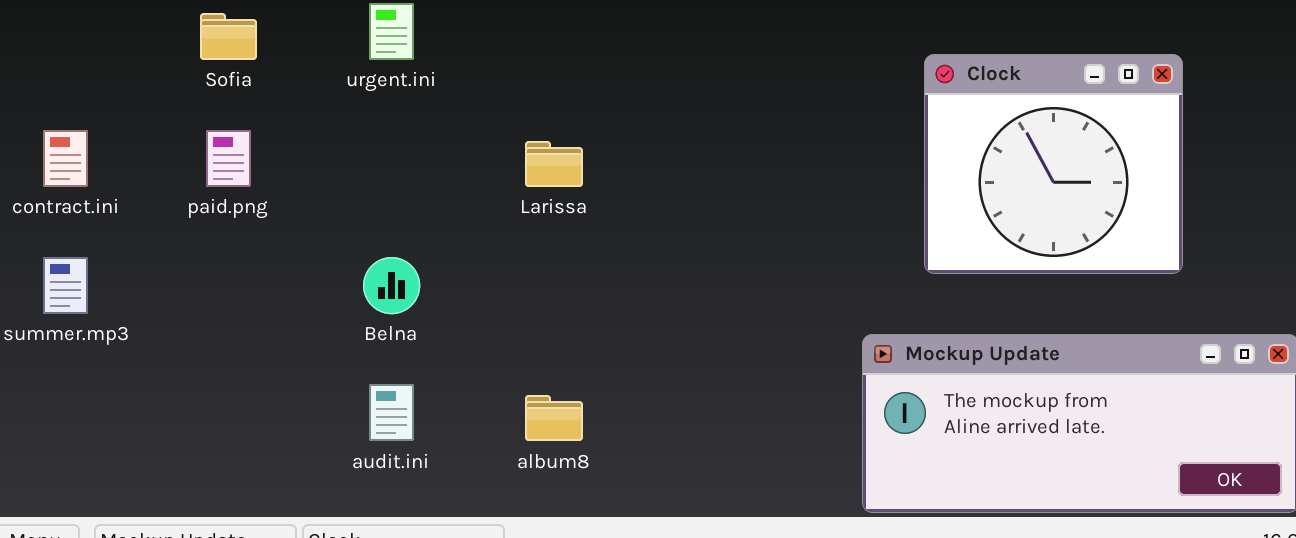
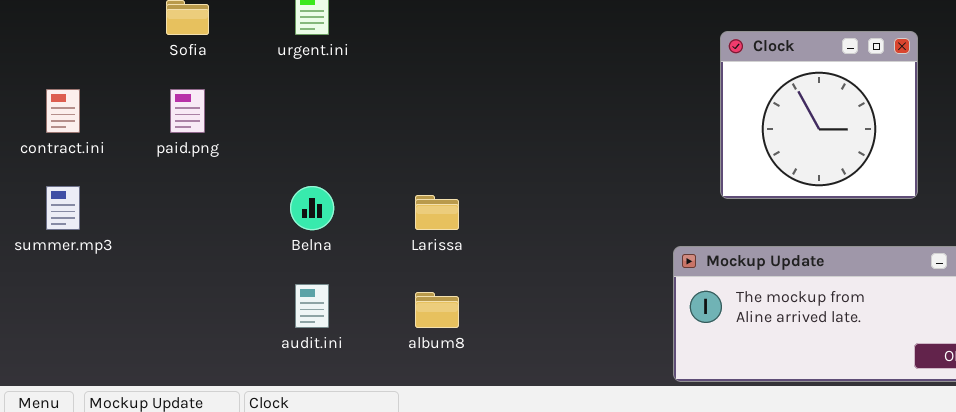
Larissa: [525,141,583,187] -> [415,195,459,230], moved

